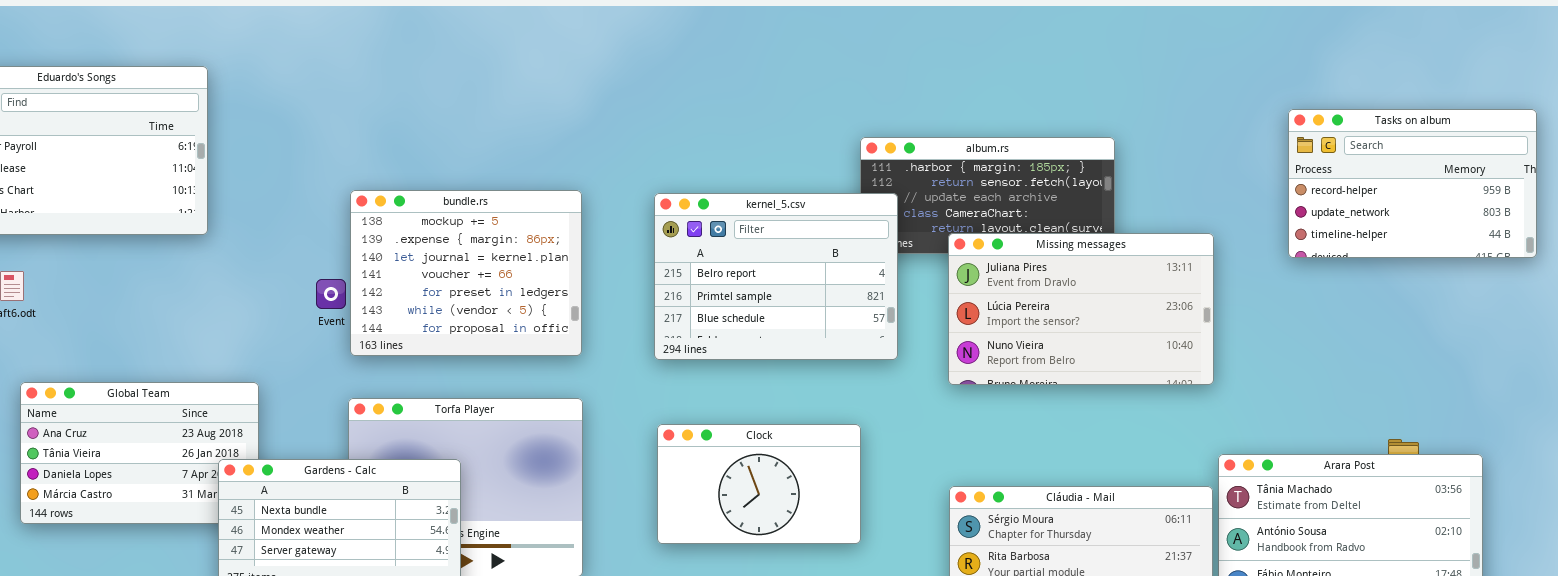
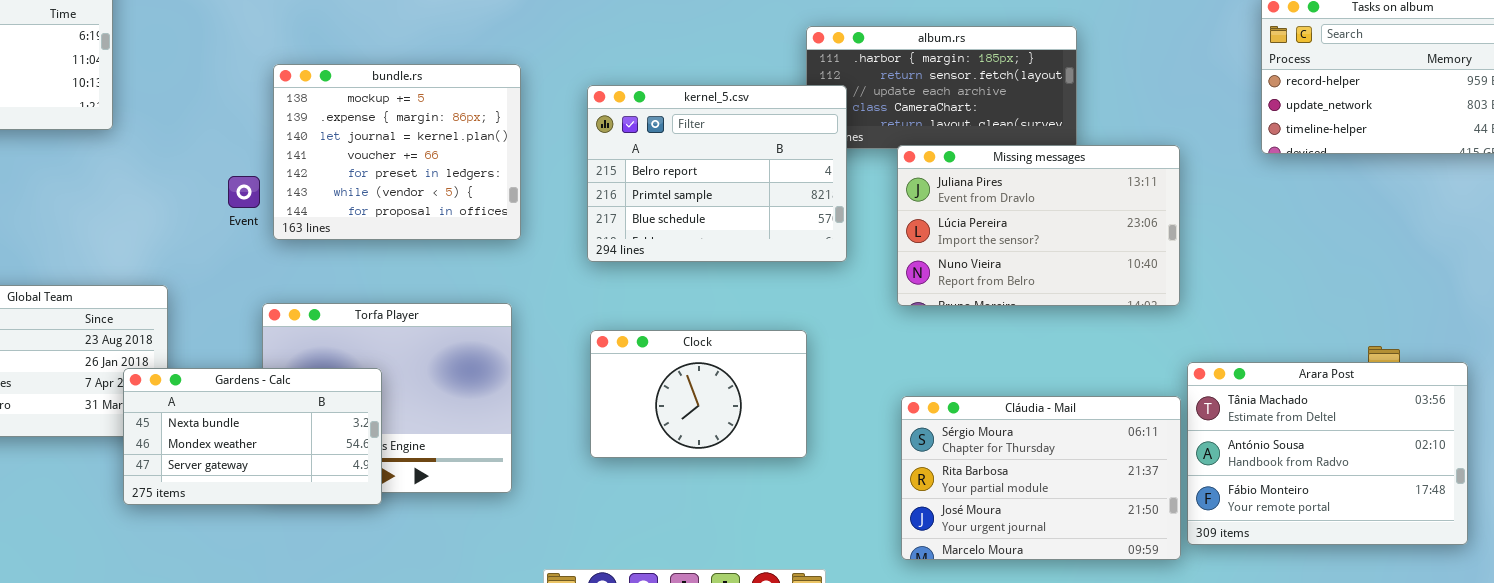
bundle.rs: [350,190,582,356] -> [273,64,521,240], moved
Missing messages: [948,233,1214,385] -> [897,145,1180,306], moved

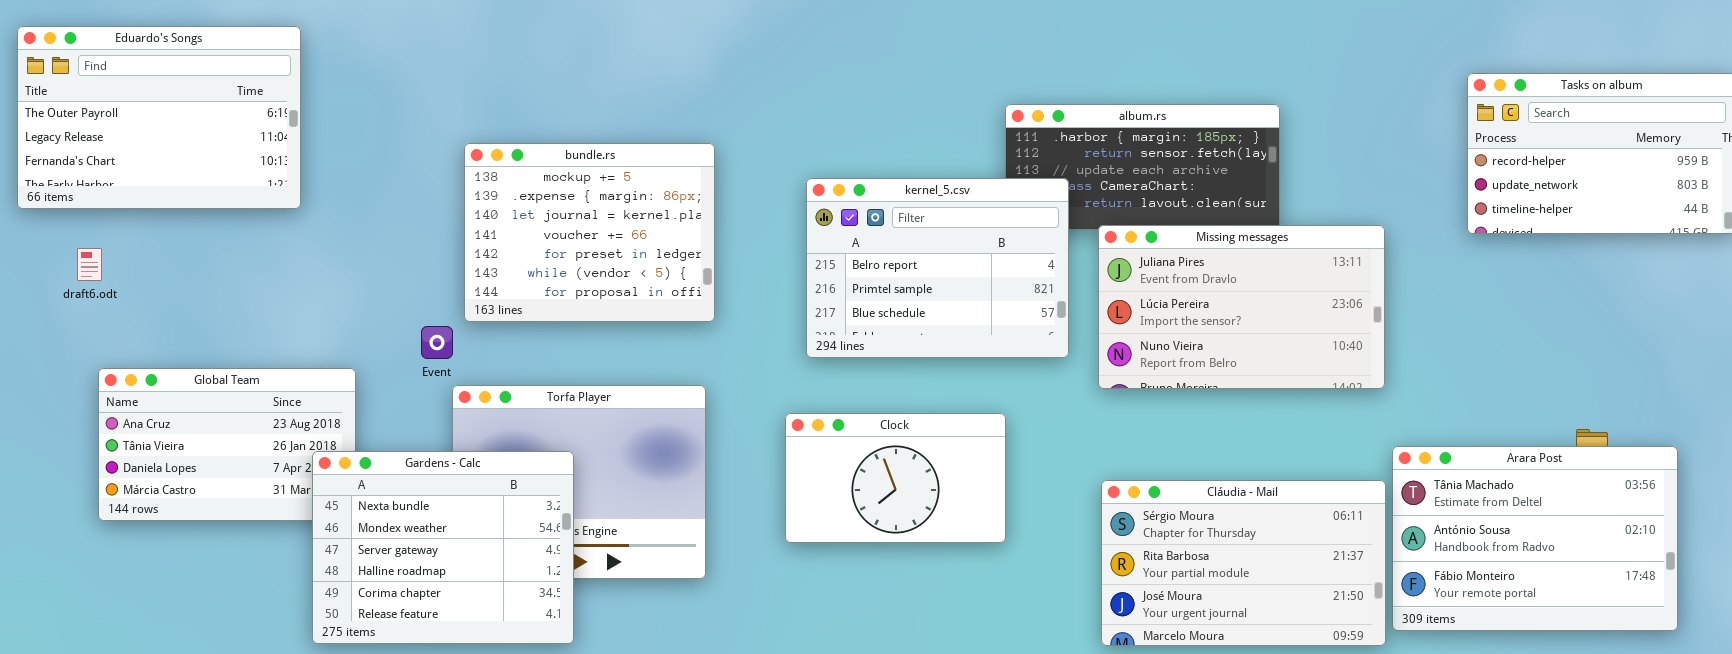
kernel_5.csv: [587,85,847,262] -> [806,178,1069,358], moved
Event: [228,176,260,208] -> [421,326,453,359], moved
Gardens - Calc: [123,368,382,505] -> [312,451,574,644], resized

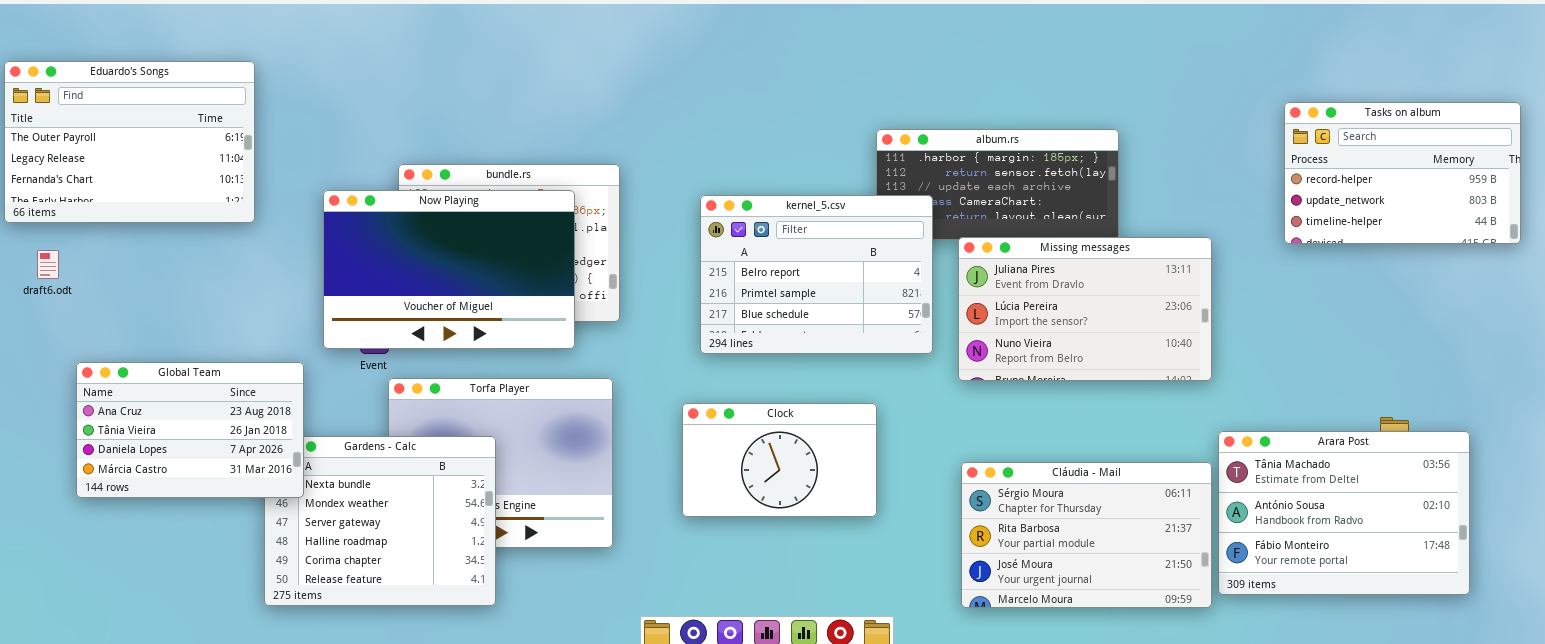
Now Playing: none -> [323,190,575,349], opened
draft6.odt: [77,248,102,281] -> [37,250,59,279], moved
Global Team: [98,368,356,521] -> [76,362,304,498], raised

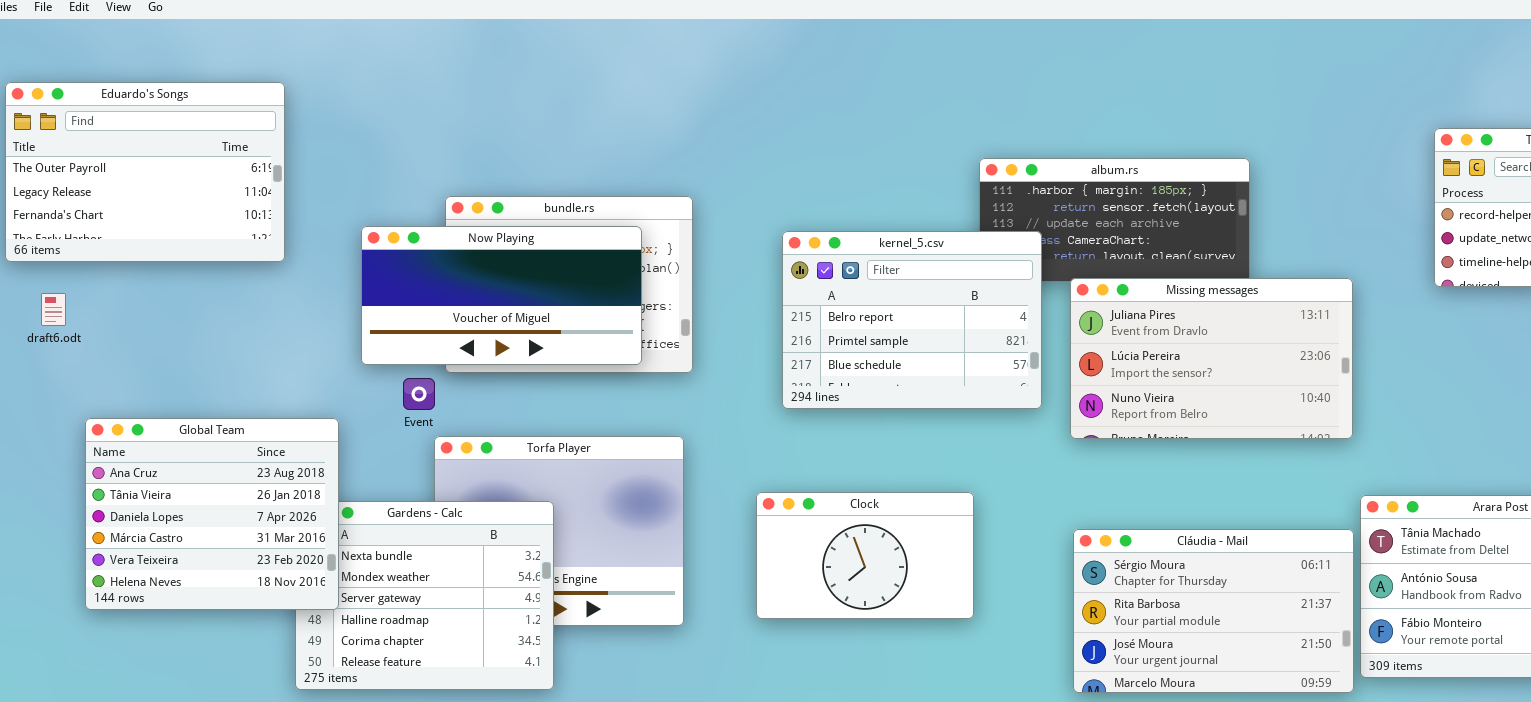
Now Playing: [323,190,575,349] -> [361,226,642,365], resized
Global Team: [76,362,304,498] -> [85,418,339,610], resized
Clock: [682,403,877,517] -> [756,492,974,619], moved

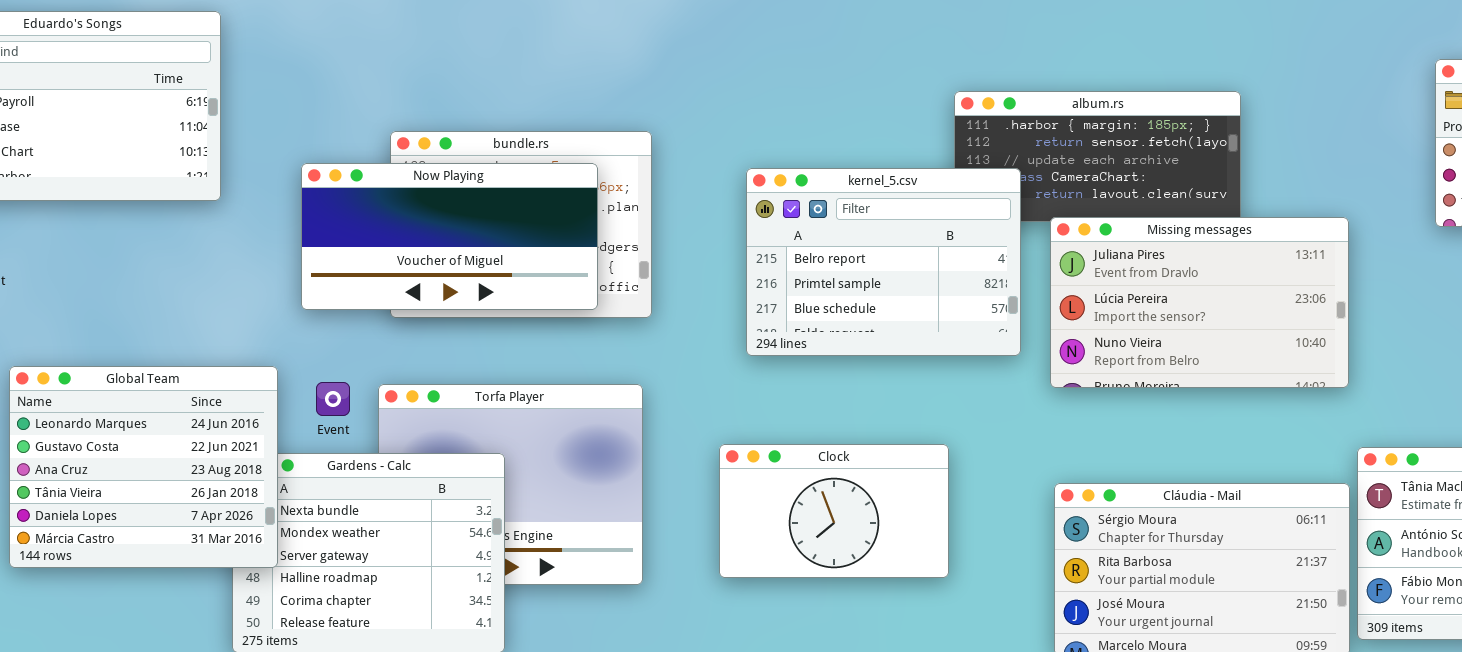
Event: [403,378,435,410] -> [316,382,350,416], moved
Global Team: [85,418,339,610] -> [9,366,278,568], scrolled up 2 rows

